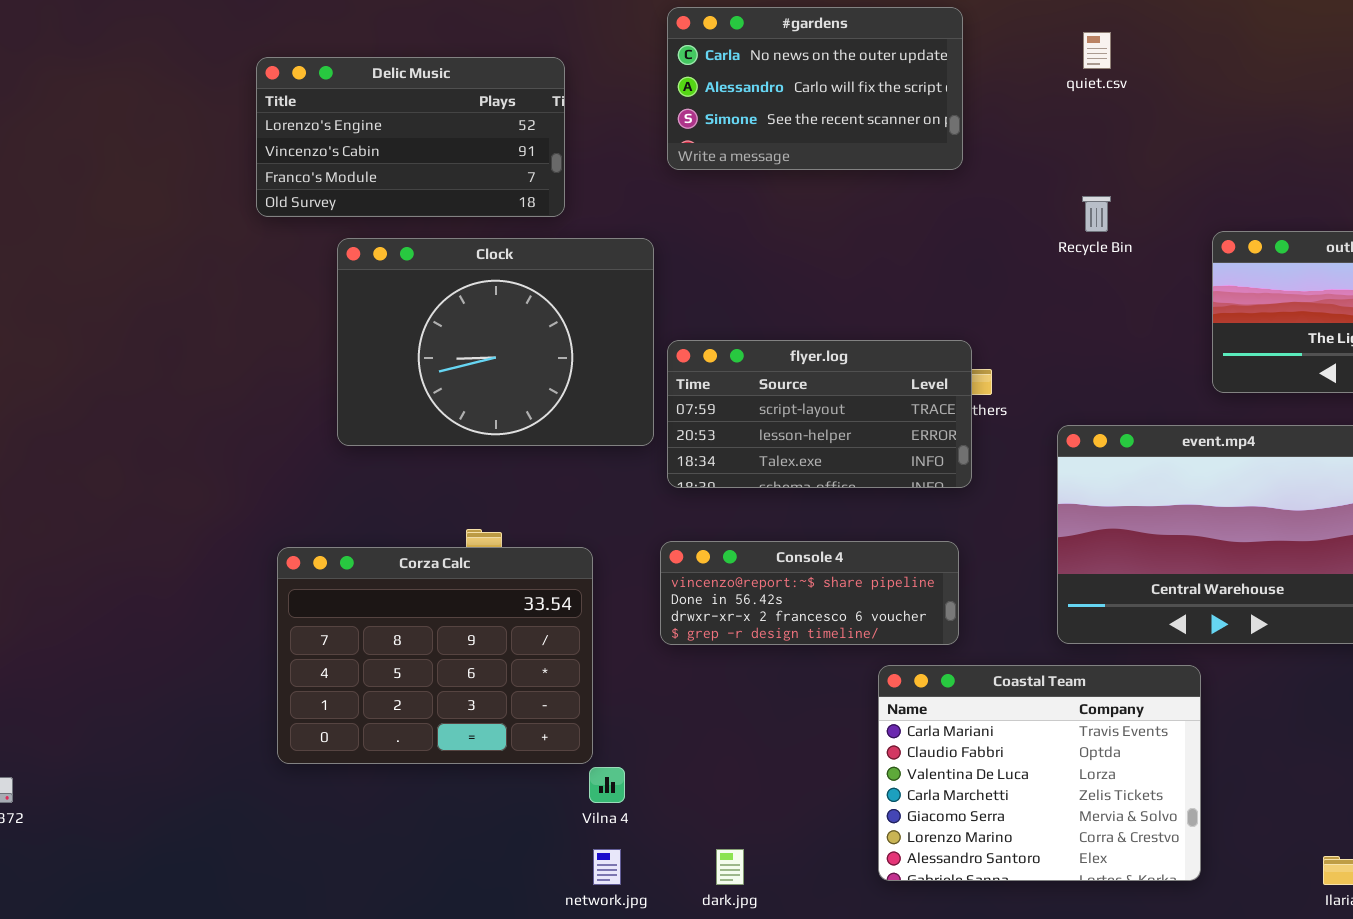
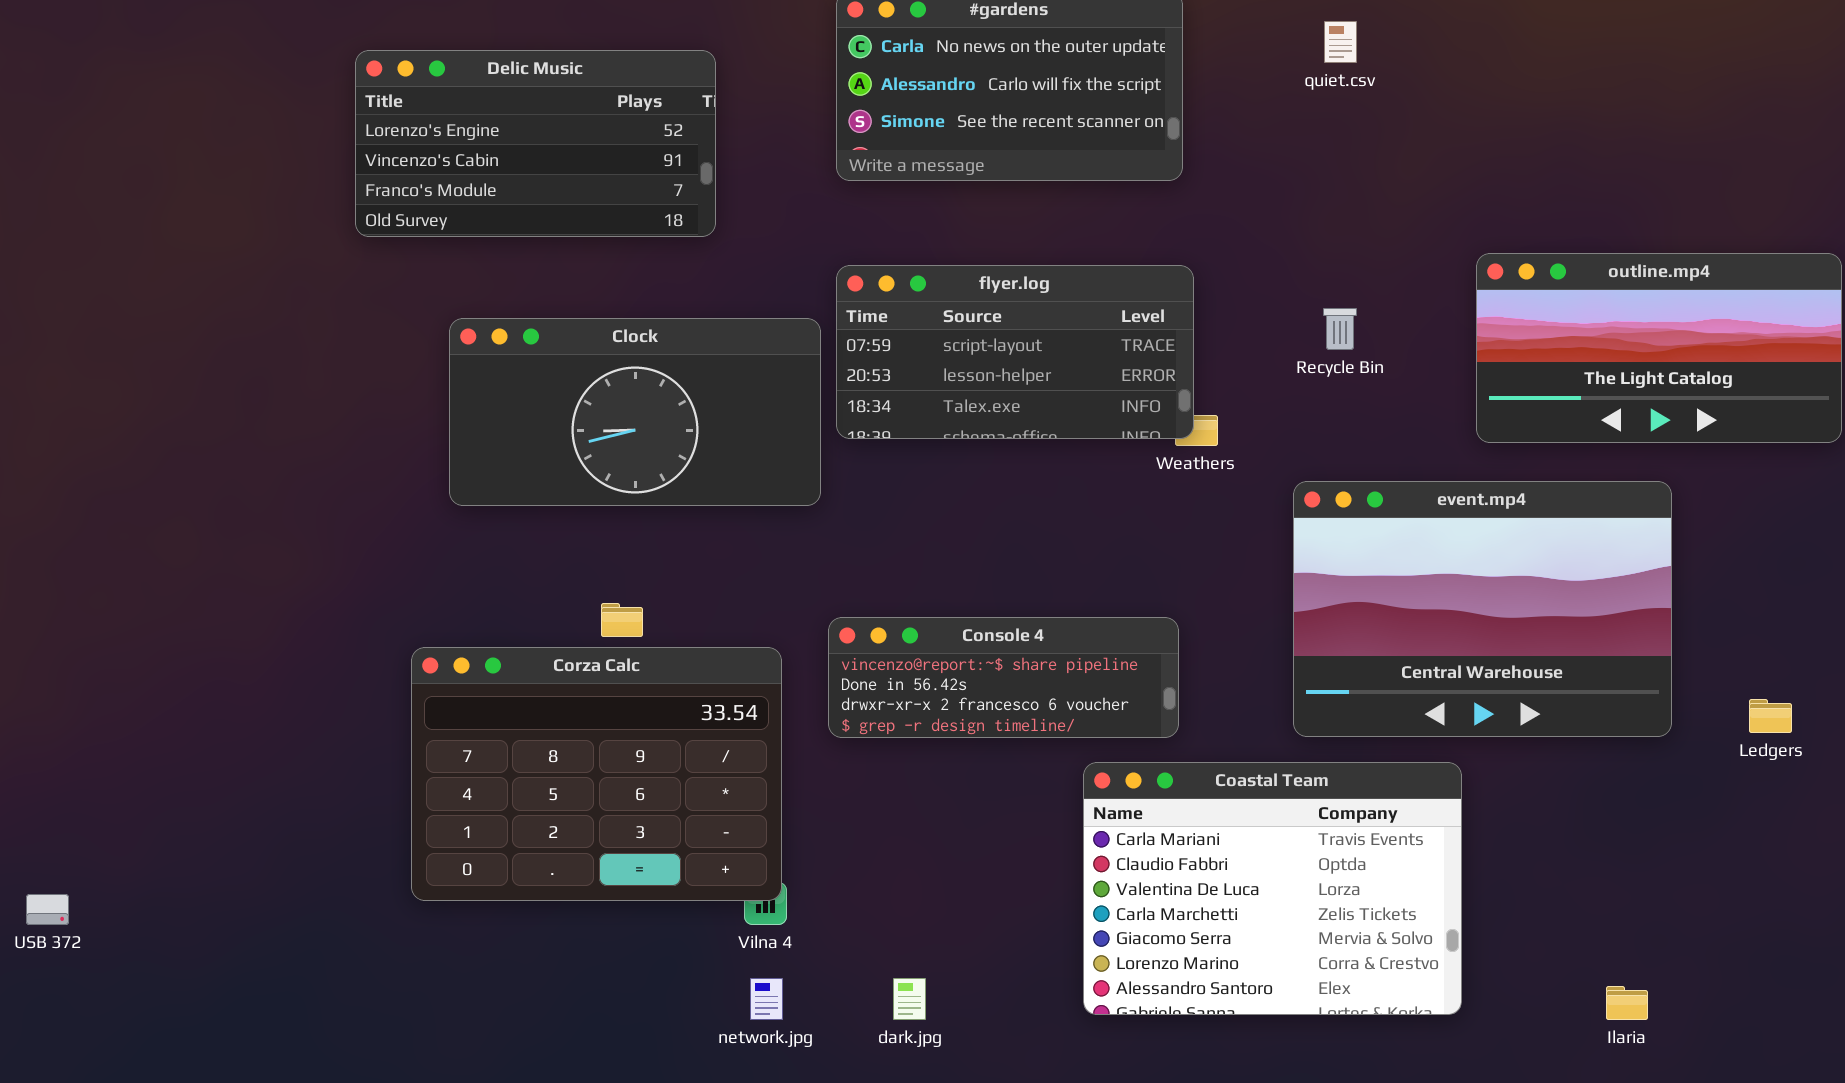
Recycle Bin: [1082,196,1111,232] -> [1323,308,1357,350], moved
Clock: [337,238,654,446] -> [449,318,821,506], resized
flyer.log: [667,340,972,488] -> [836,265,1194,439], moved
Corza Calc: [277,547,593,764] -> [411,647,782,901], moved

